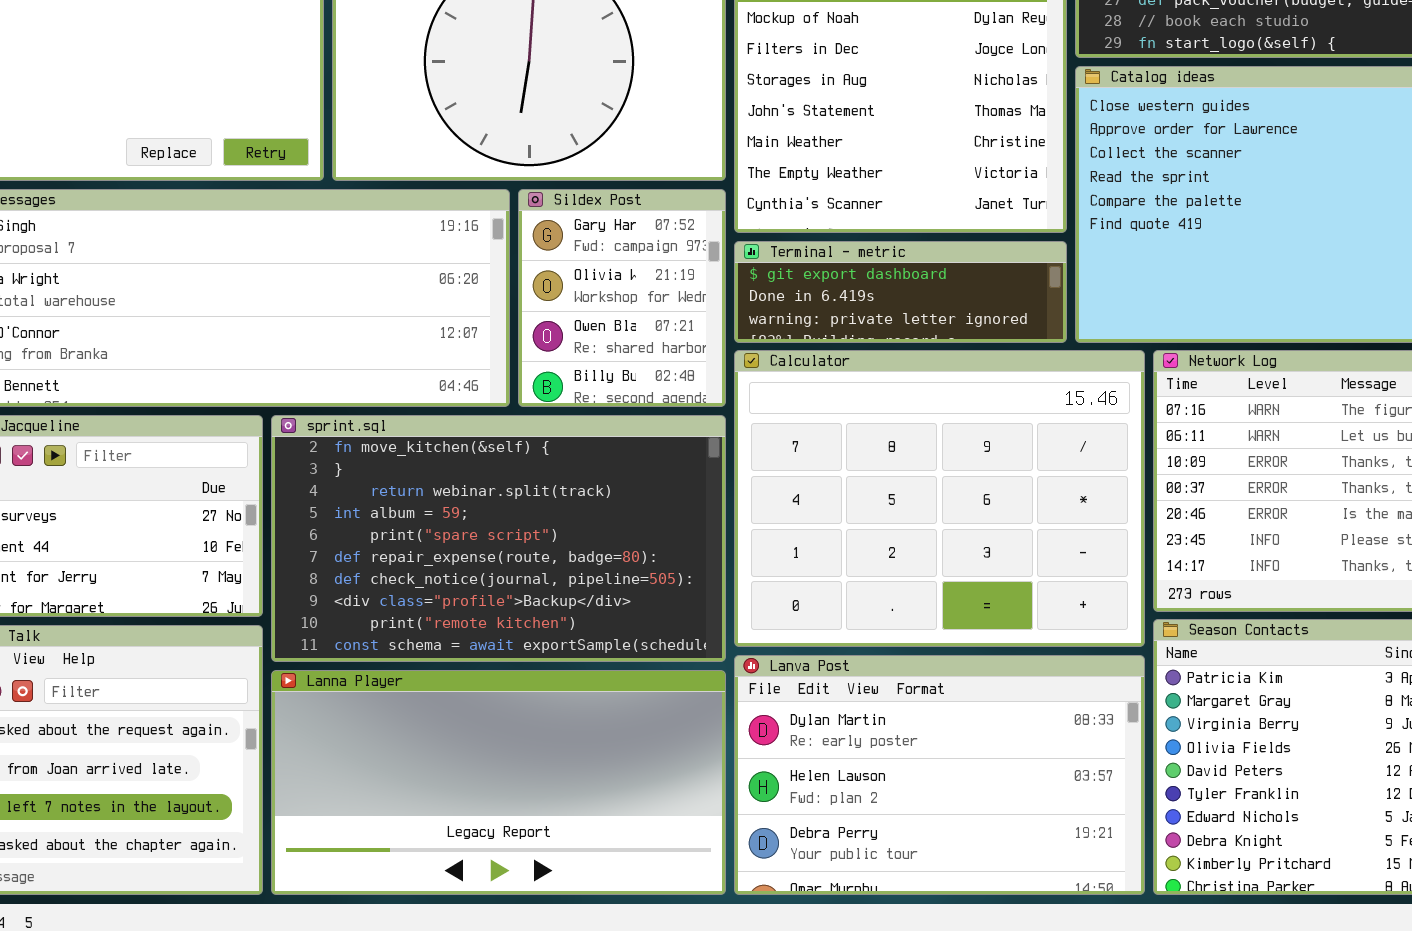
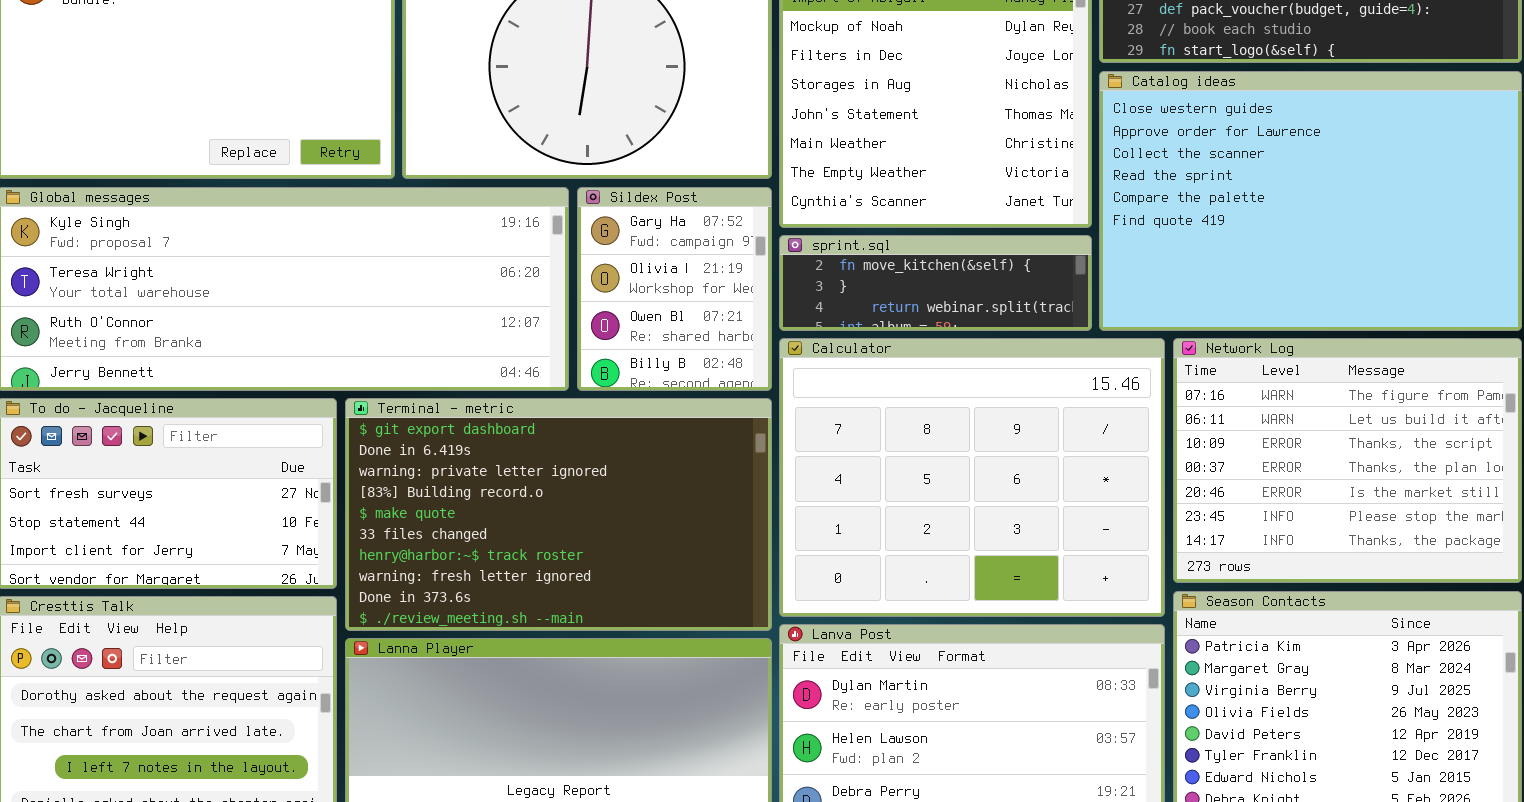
Terminal - metric: [734,241,1067,343] -> [345,398,772,631], moved, resized
sprint.sql: [271,415,726,662] -> [779,235,1092,331], moved, resized

